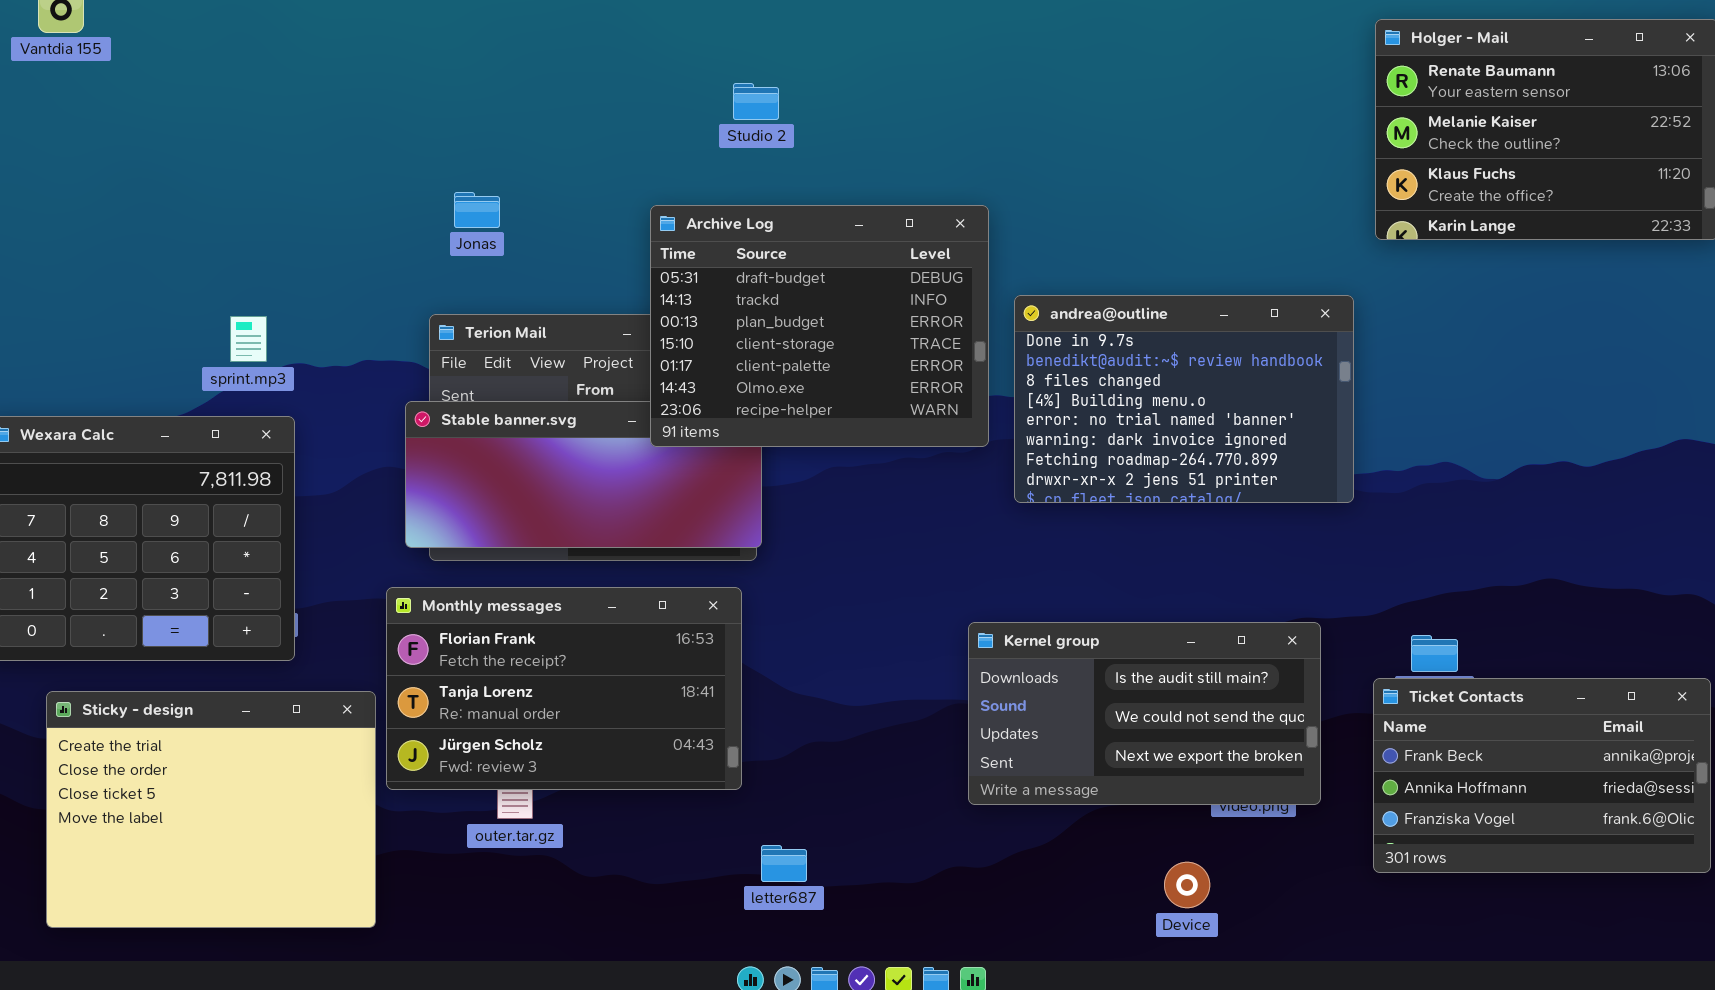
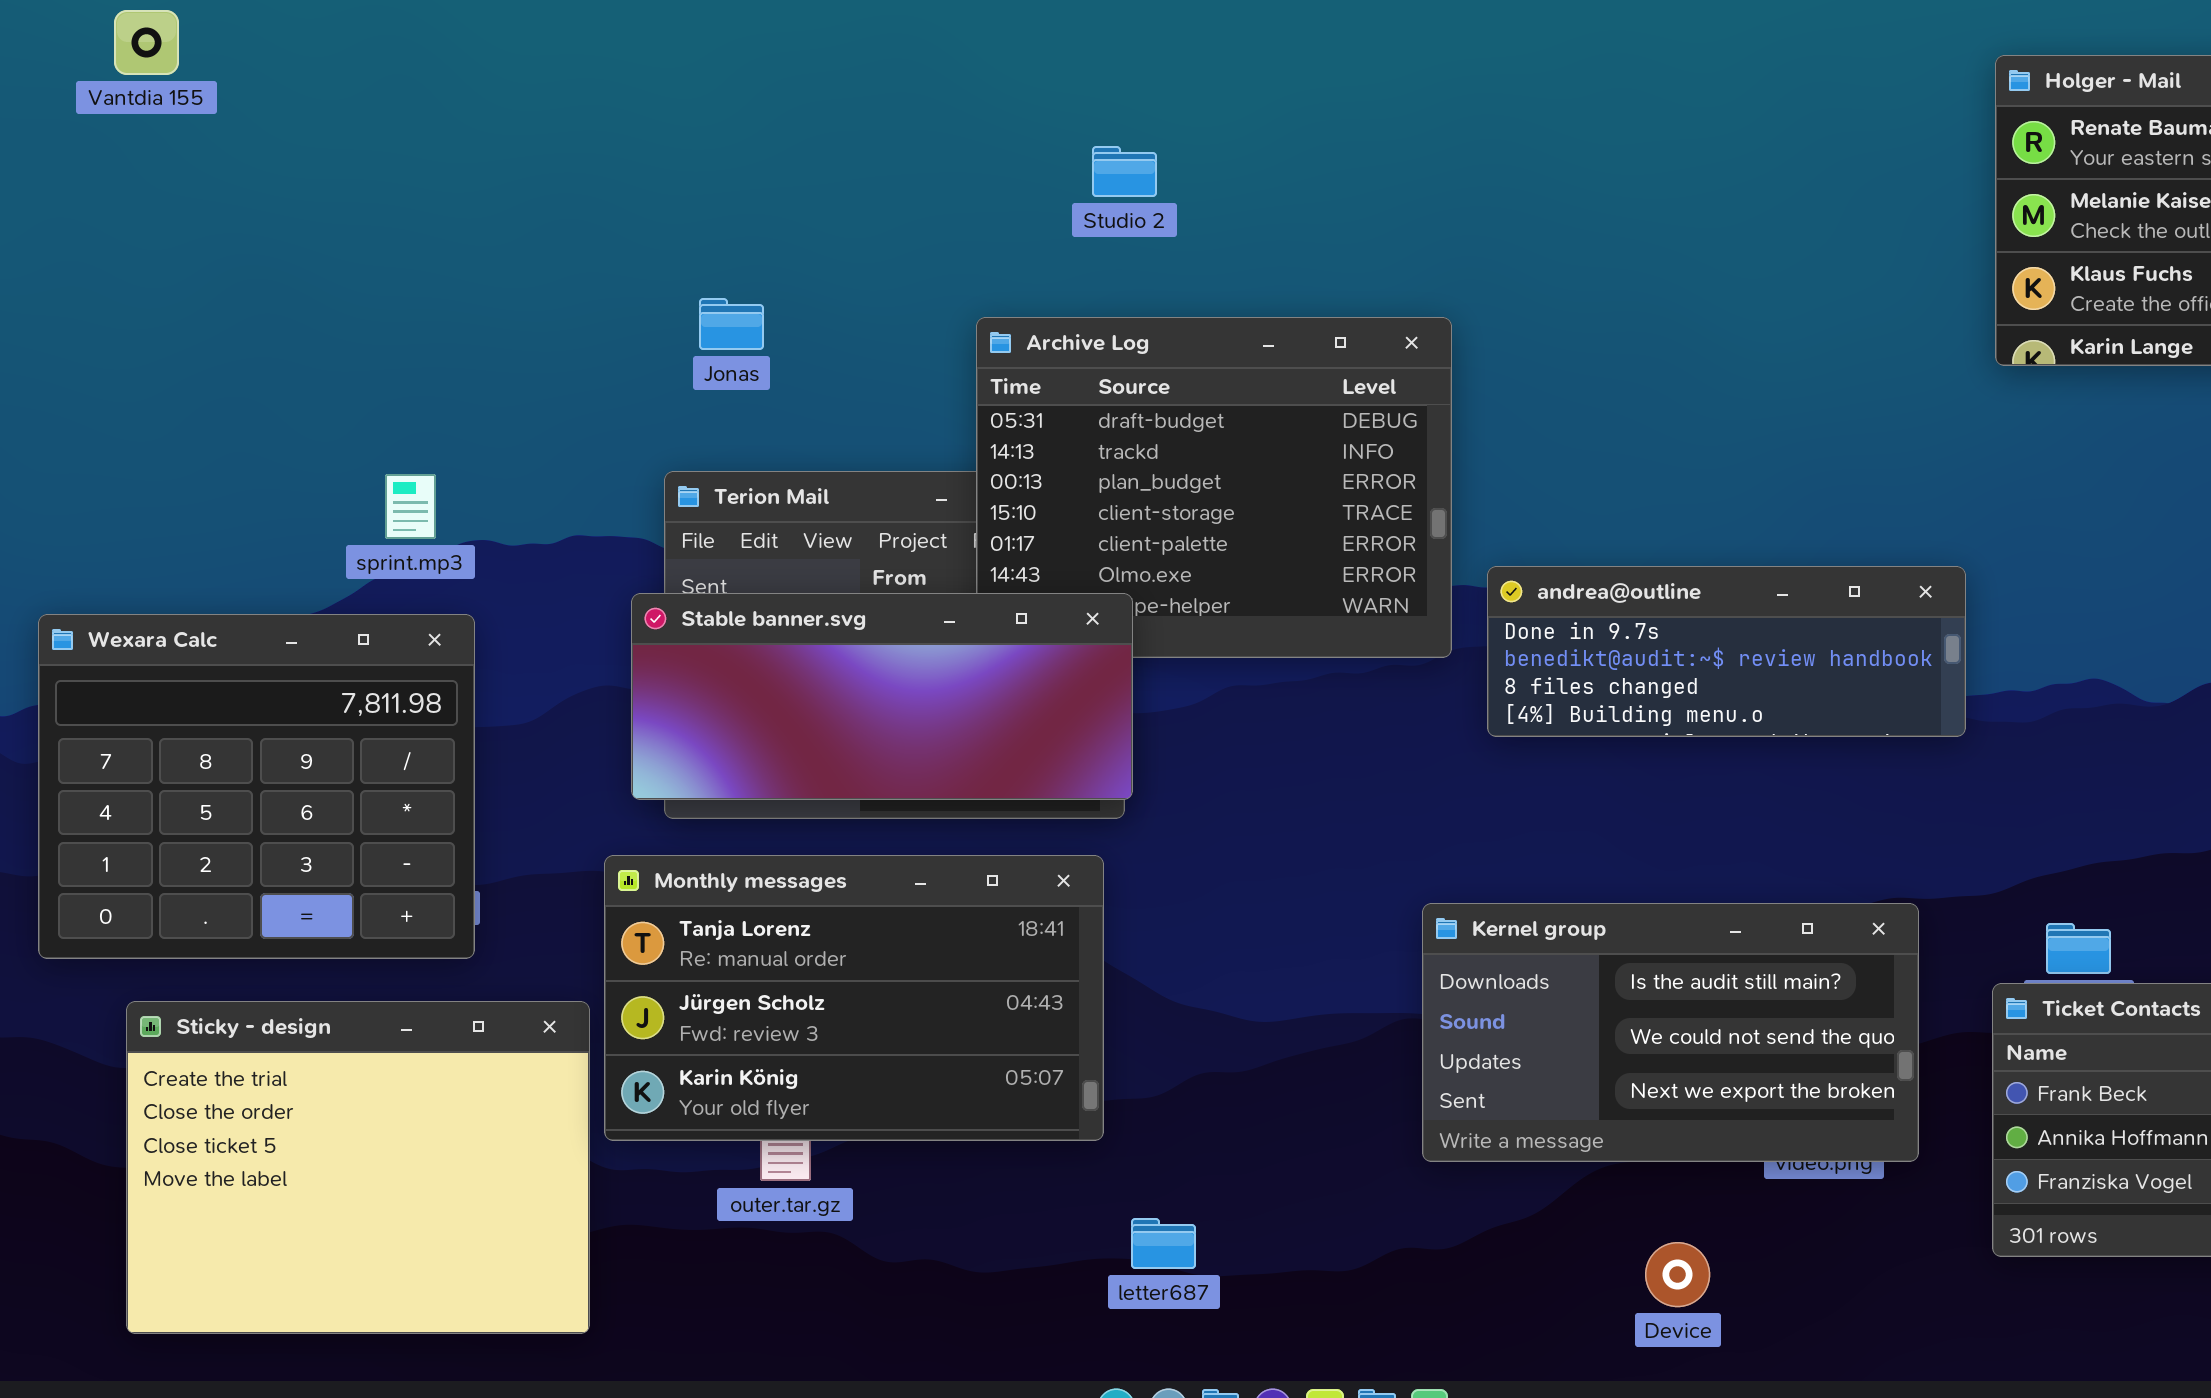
andrea@outline: [1014,295,1354,503] -> [1487,566,1966,737], resized
Stable banner.svg: [405,401,762,548] -> [631,593,1133,800], raised
Monthly messages: [386,587,742,790] -> [604,855,1104,1141], scrolled down 1 row
Device: [1164,862,1210,908] -> [1645,1242,1710,1307], moved

